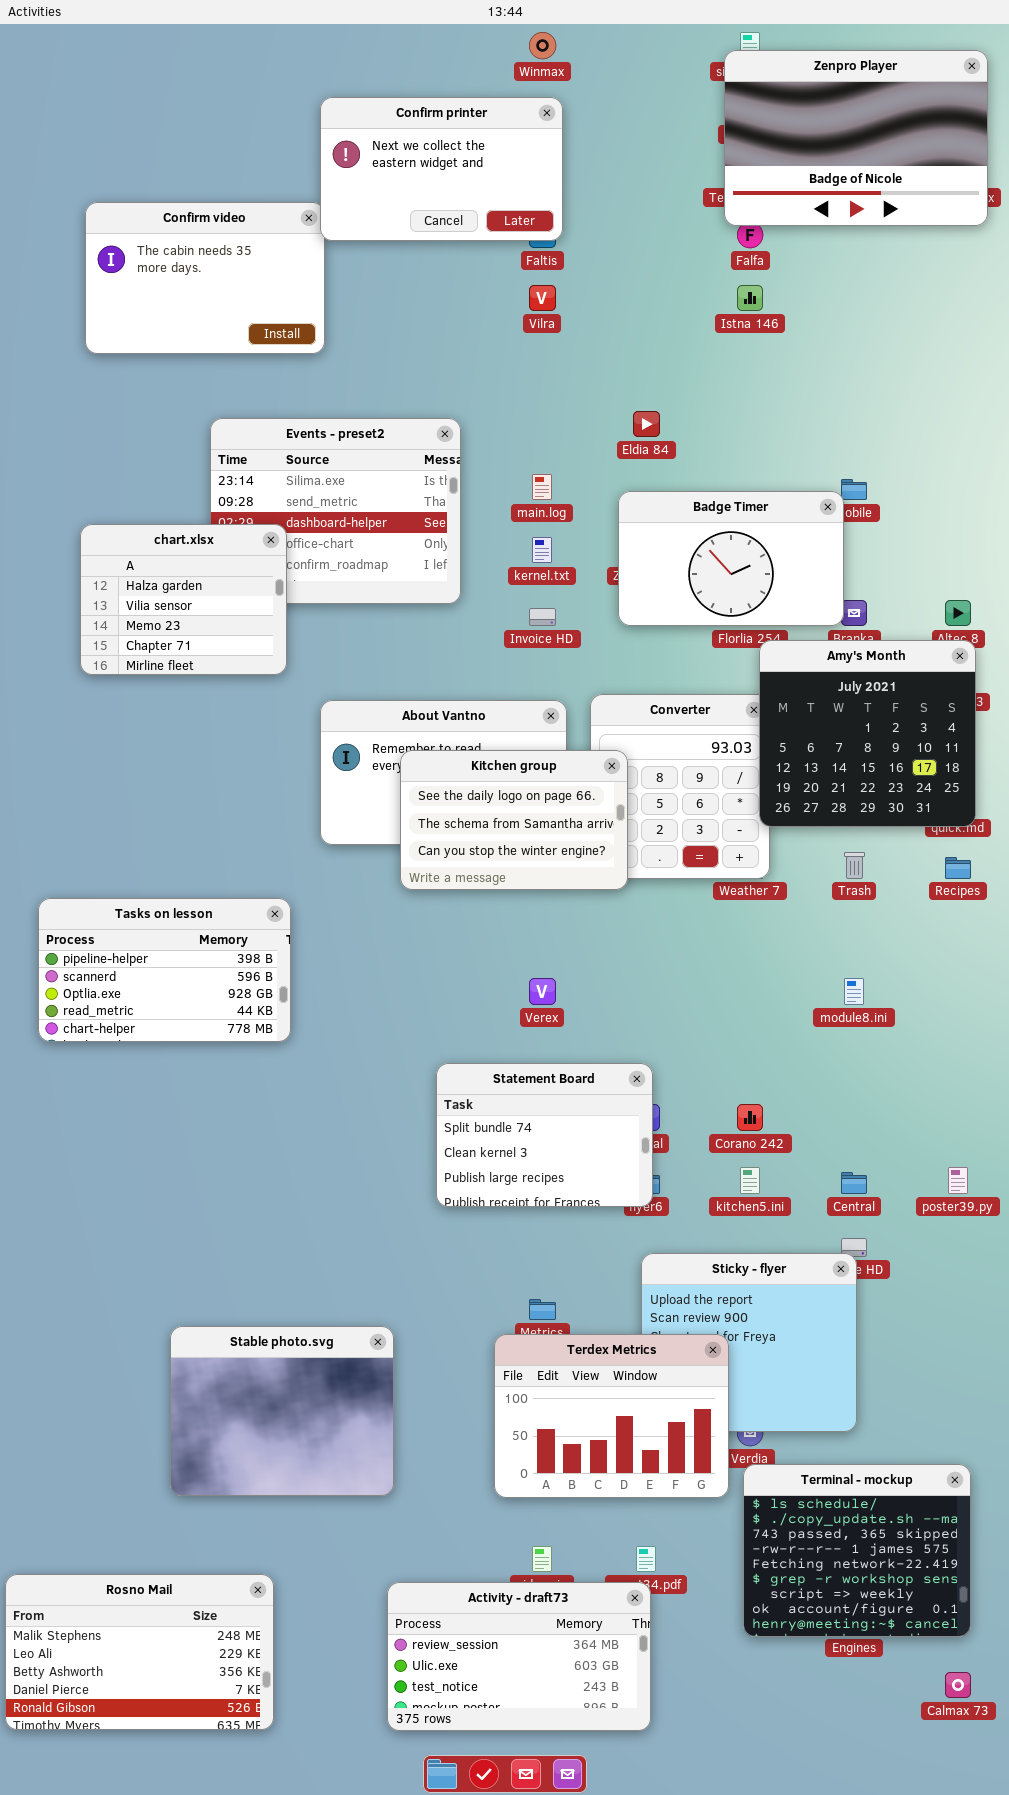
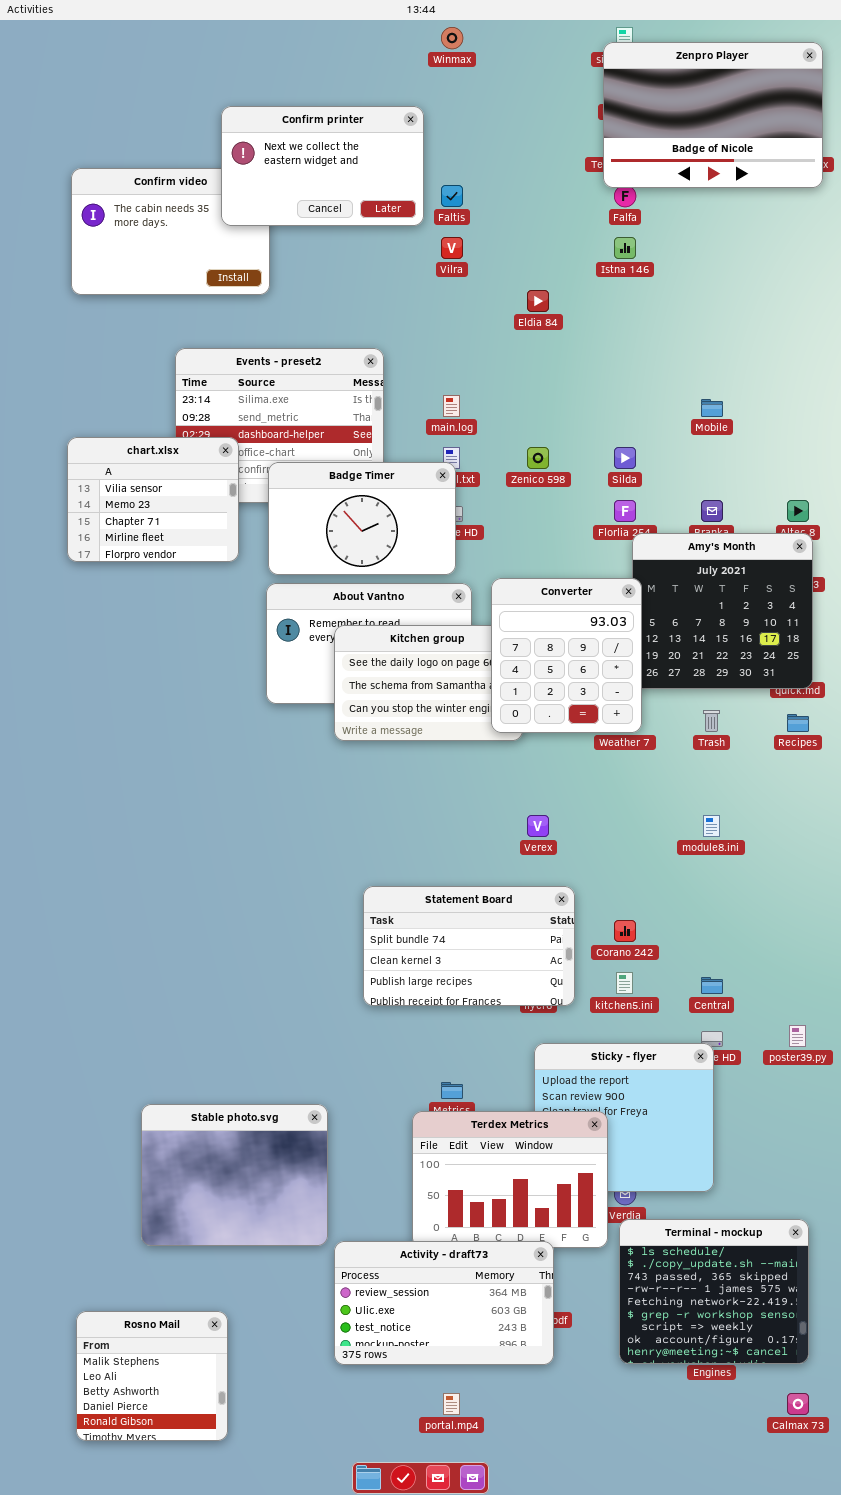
Confirm printer: [320,97,563,241] -> [221,106,424,226], moved
Eldia 84: [633,411,660,437] -> [527,290,549,312], moved
Badge Timer: [618,491,844,626] -> [268,462,456,575], moved
chart.xlsx: [80,524,287,675] -> [67,437,239,562], scrolled down 1 row
Converter: [590,694,770,879] -> [491,578,642,733], raised
Tasks on lesson: [38,898,291,1042] -> none, closed
Verex: [529,978,556,1005] -> [527,815,549,837], moved
Statement Board: [436,1063,653,1207] -> [363,886,575,1006], resized
poster39.py: [948,1167,968,1194] -> [789,1025,806,1047], moved
Rosno Mail: [5,1574,274,1730] -> [76,1311,228,1441], resized
Activity - draft73: [387,1582,651,1731] -> [334,1241,554,1365], moved

